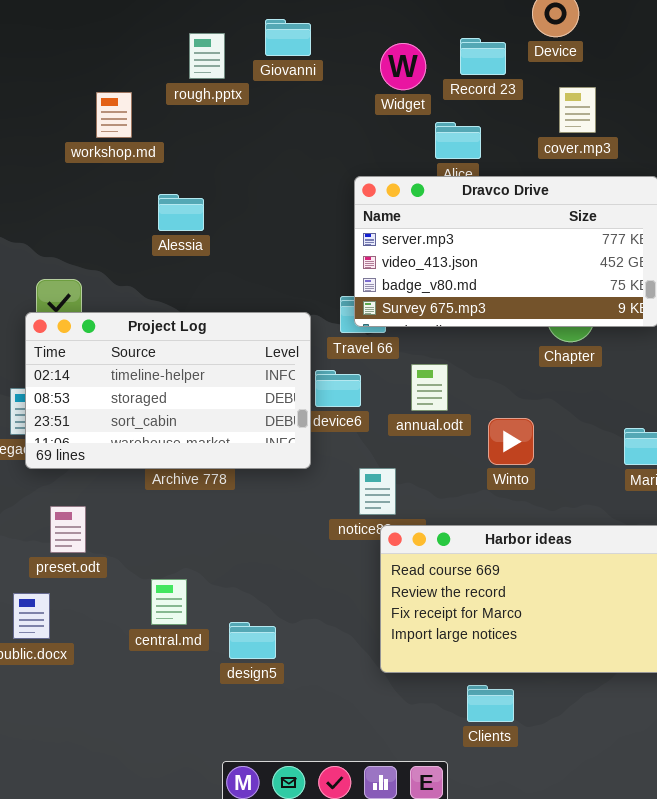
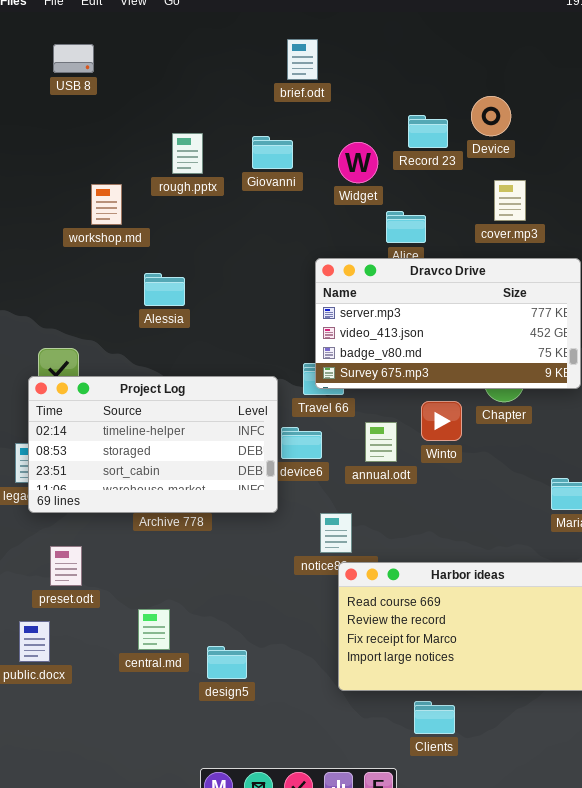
Giovanni: [265,19,311,56] -> [252,136,293,169], moved
Record 23: [460,38,506,75] -> [408,115,448,148], moved
Winto: [488,418,534,465] -> [421,401,462,441], moved

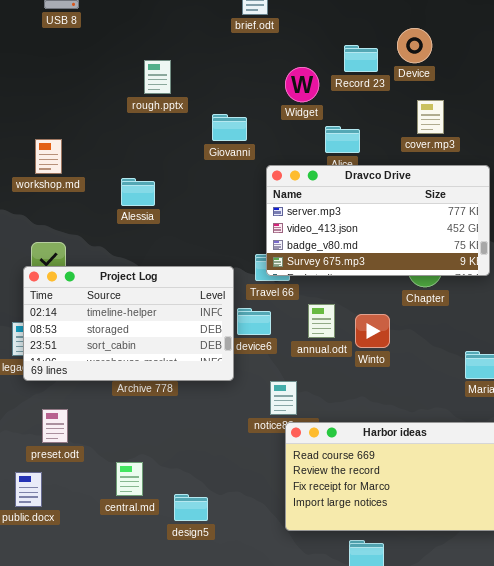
Giovanni: [252,136,293,169] -> [212,114,247,141], moved
workshop.md: [91,184,122,225] -> [35,139,62,174], moved
Winto: [421,401,462,441] -> [355,314,390,348], moved

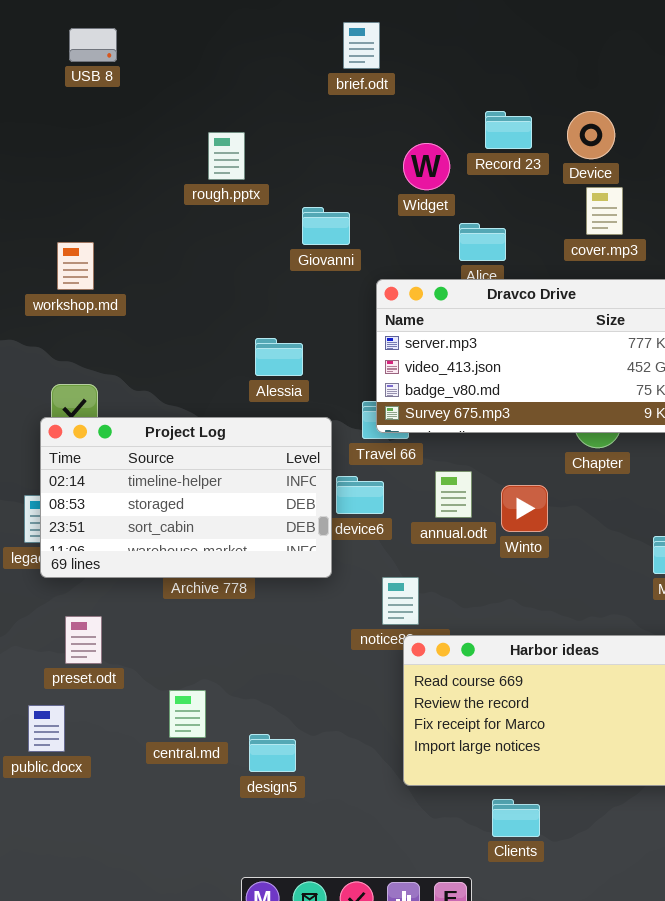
Device: [397,28,432,63] -> [567,111,615,159], moved
Alessia: [121,178,155,206] -> [255,338,303,376], moved

